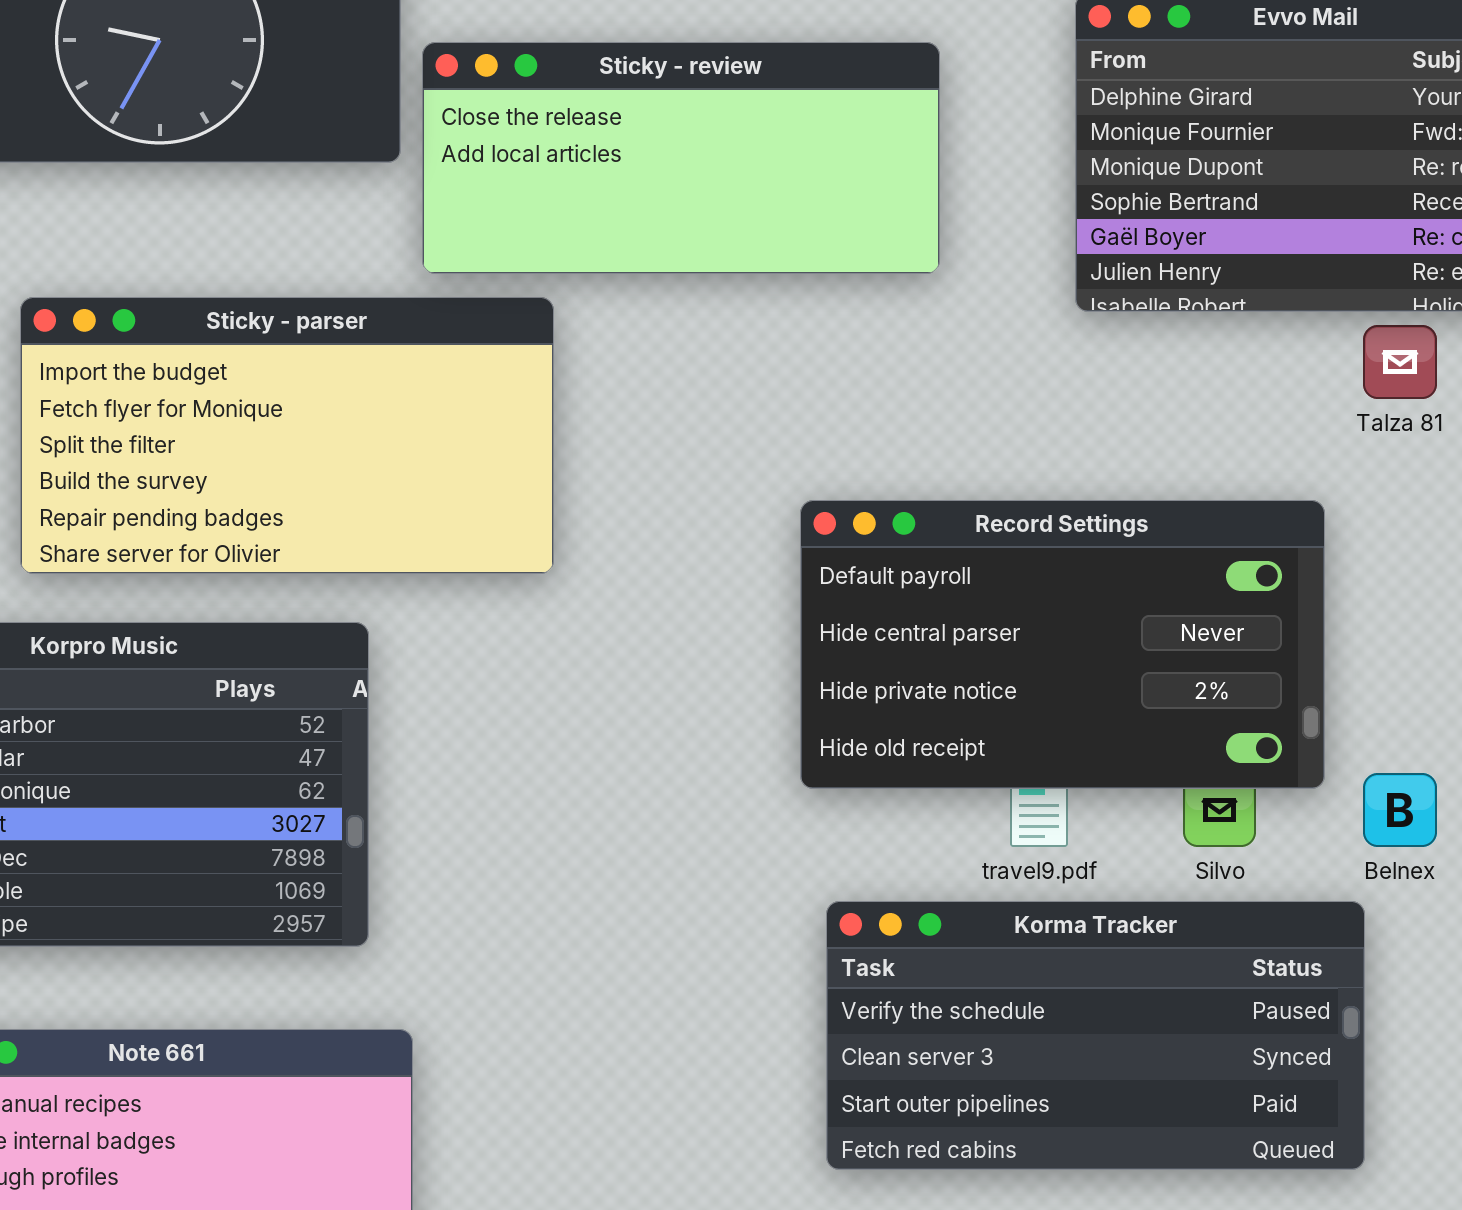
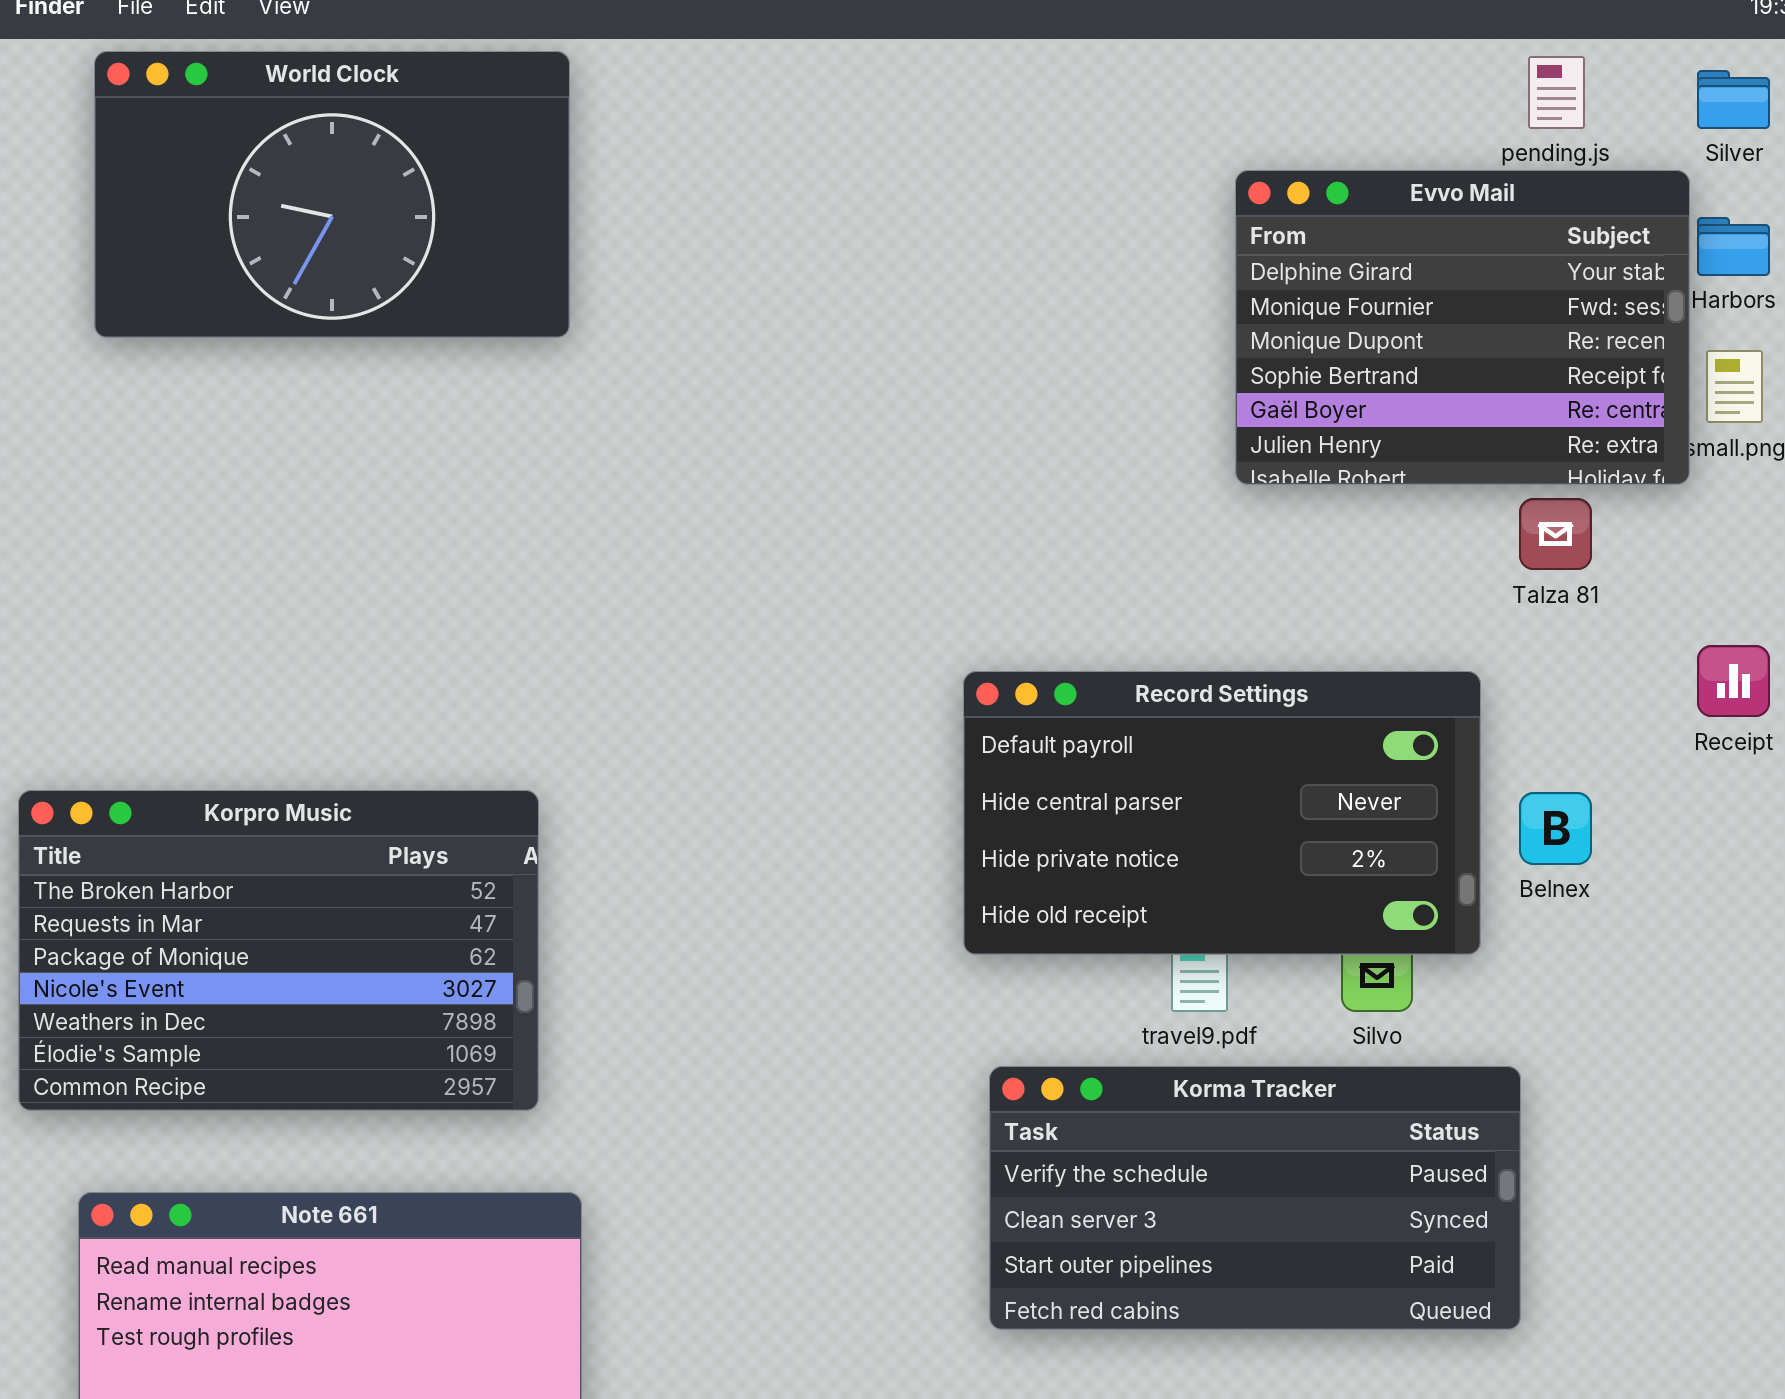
Sticky - review: [422,42,940,274] -> none, closed
Sticky - parser: [20,297,554,574] -> none, closed
Belnex: [1363,773,1437,847] -> [1519,792,1592,865], moved

